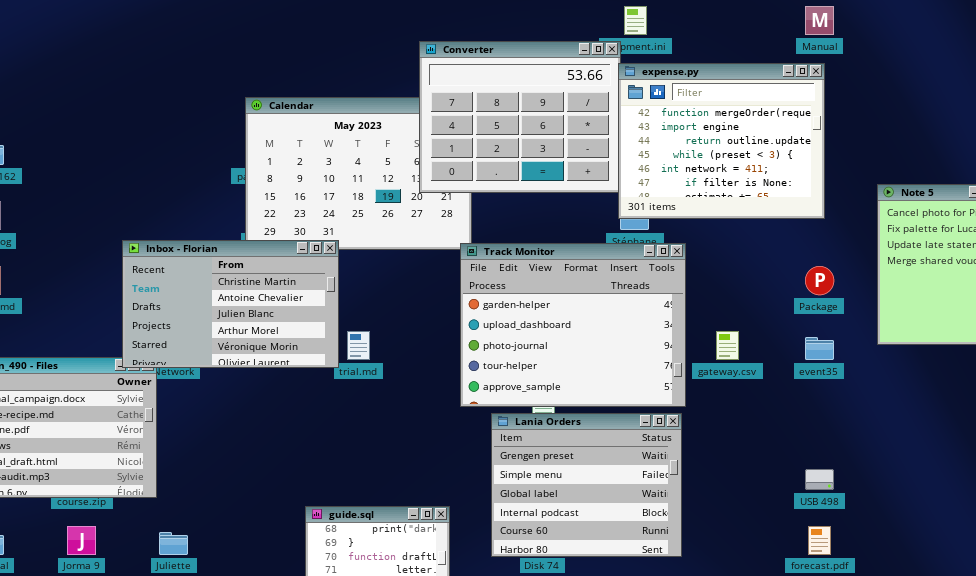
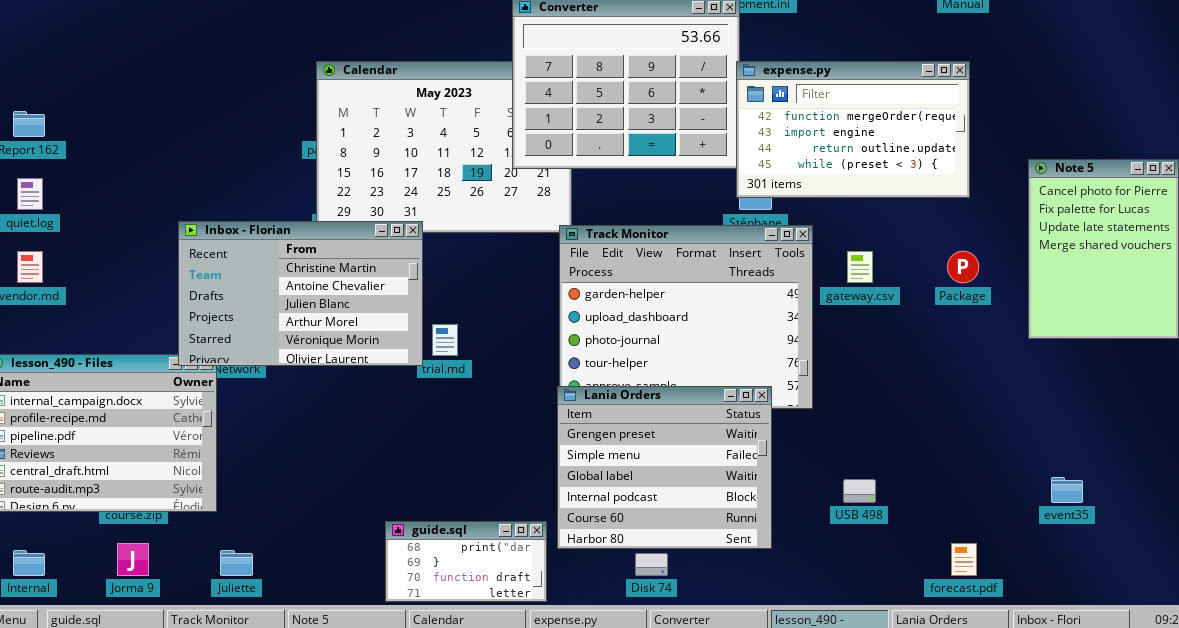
expense.py: [618,63,825,219] -> [736,61,970,198], resized
gateway.csv: [716,331,739,360] -> [847,251,873,283], moved
event35: [805,337,834,360] -> [1051,477,1083,503], moved
Lania Orders: [491,413,682,557] -> [557,386,772,549], moved
USB 498: [805,469,834,490] -> [843,479,876,503], moved

